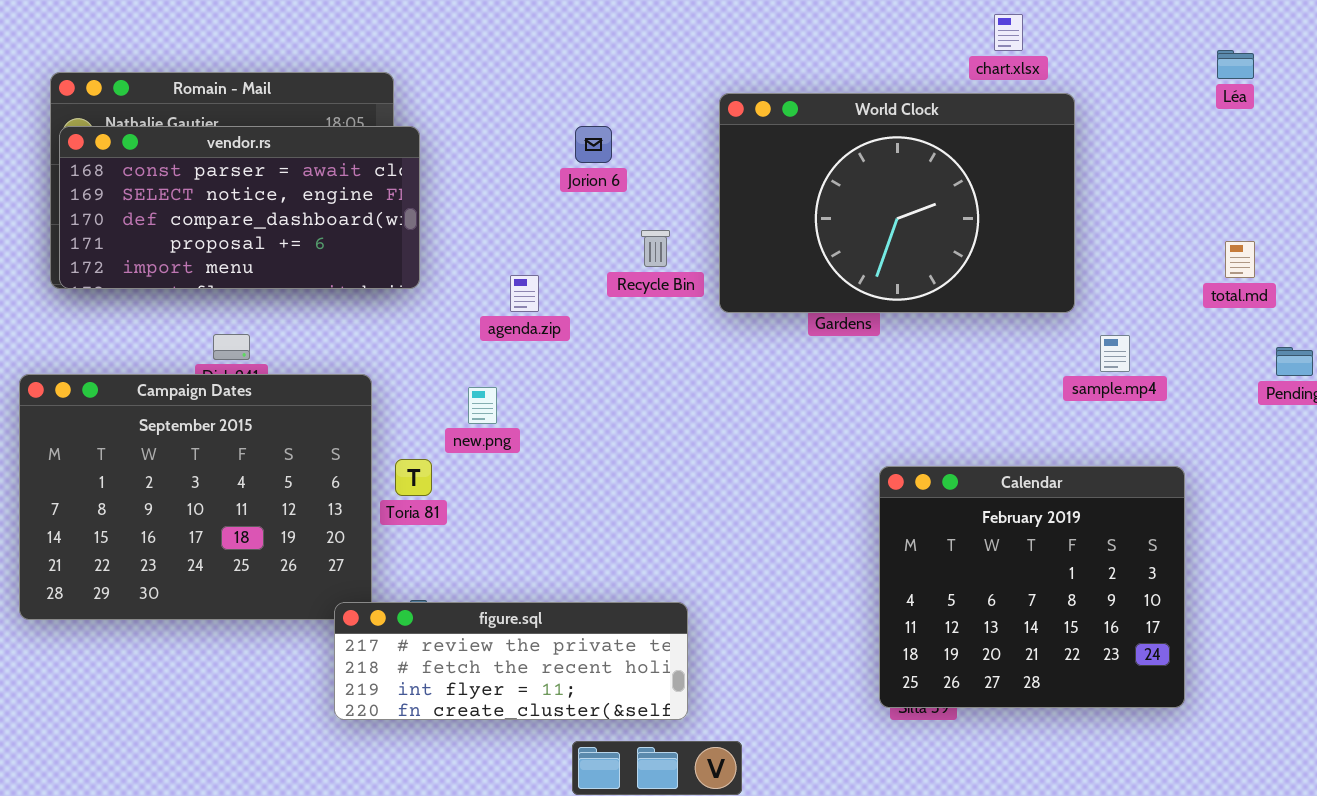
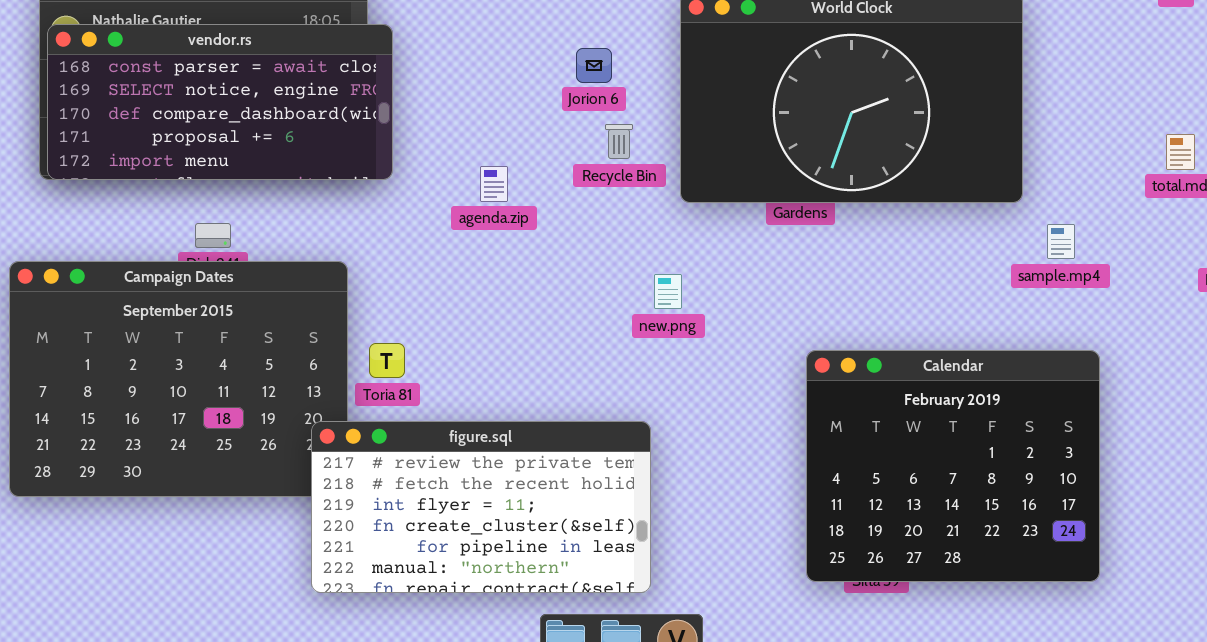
Jorion 6: [575,126,612,163] -> [576,48,612,83], moved
new.png: [468,387,497,424] -> [654,274,682,309], moved
Calendar: [879,466,1185,708] -> [806,350,1100,582], moved
figure.sql: [334,602,688,720] -> [311,421,651,593], resized

